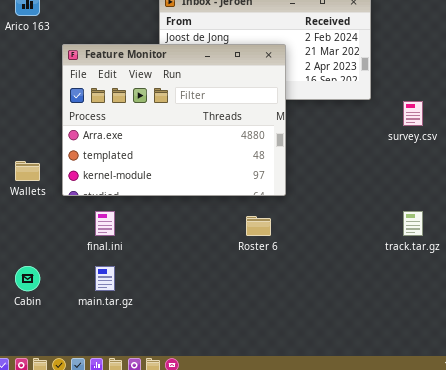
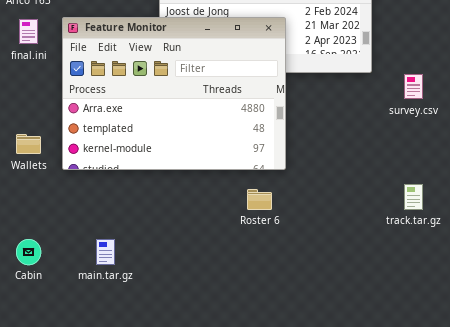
final.ini: [95,211,115,236] -> [19,19,38,44], moved

